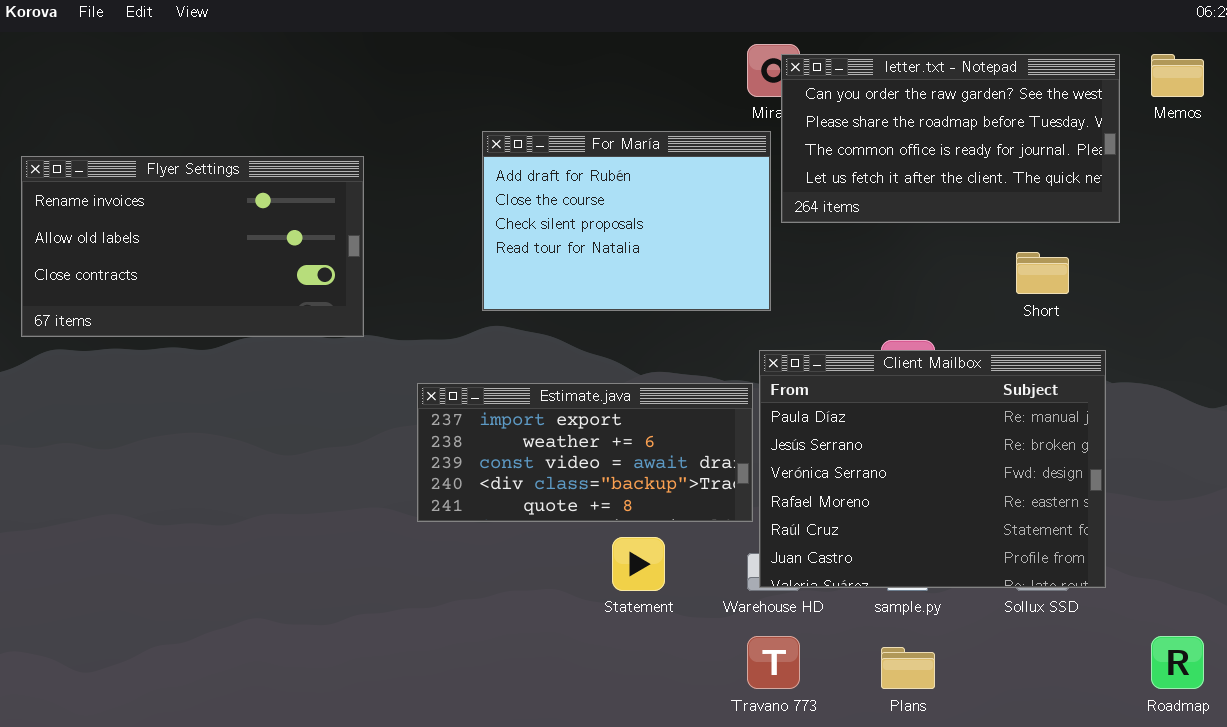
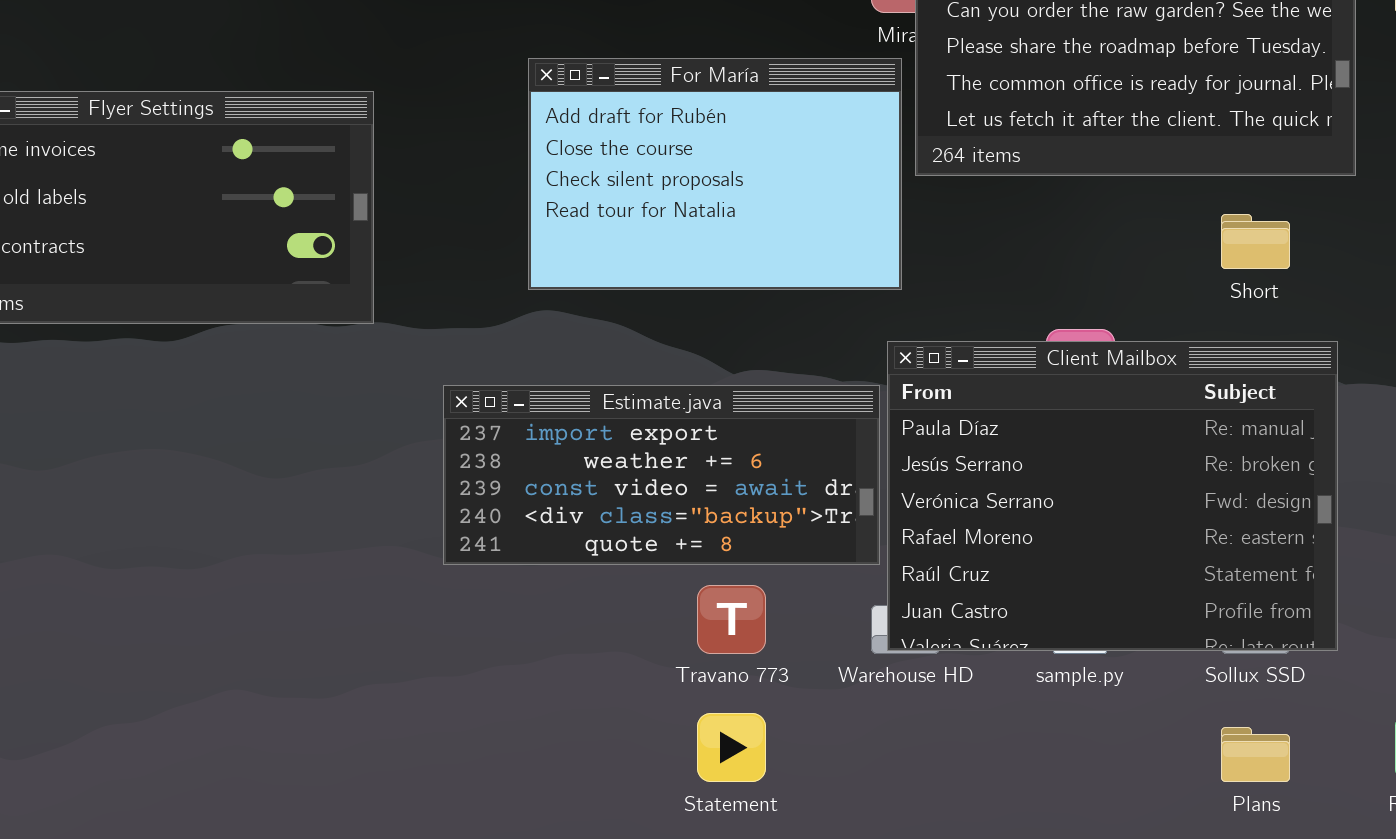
Statement: [612,537,665,591] -> [697,713,766,782], moved
Travano 773: [747,636,800,689] -> [697,585,766,654], moved
Plans: [881,647,935,689] -> [1221,727,1290,782], moved

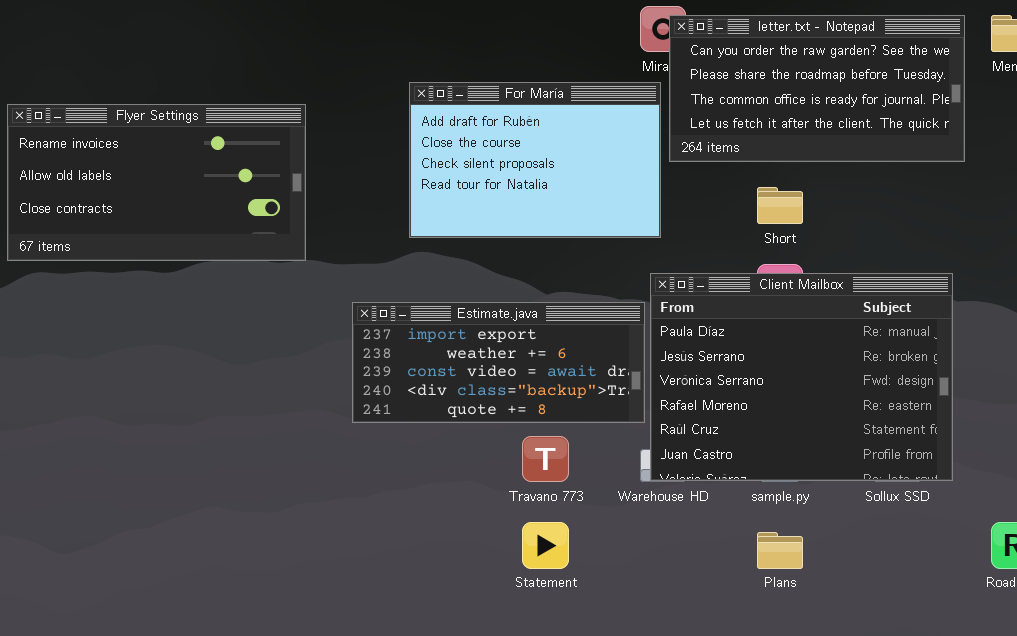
Short: [1221,214,1290,269] -> [757,187,803,224], moved
Plans: [1221,727,1290,782] -> [757,532,803,569], moved

